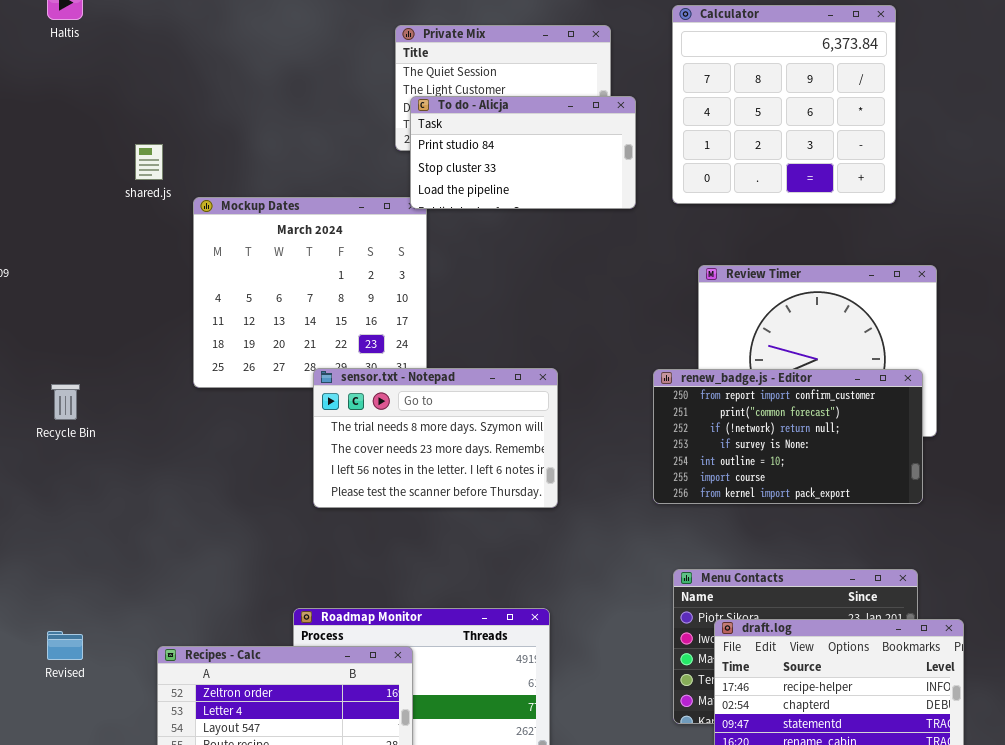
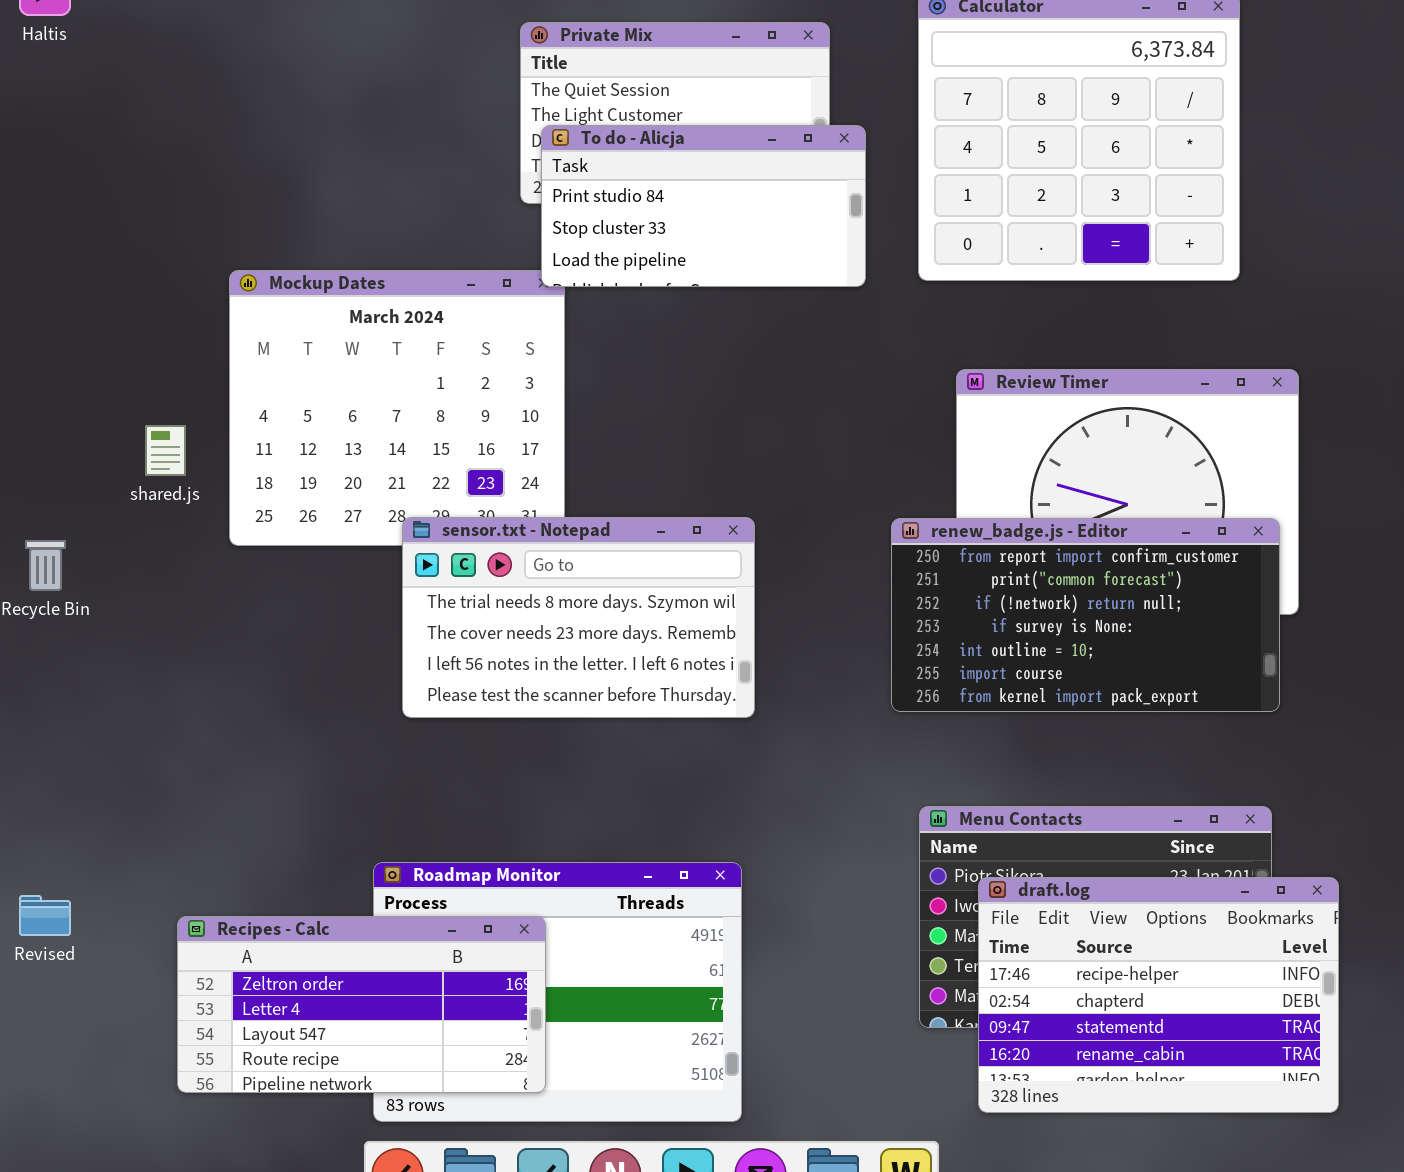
shared.js: [135,144,163,180] -> [145,425,186,476], moved

